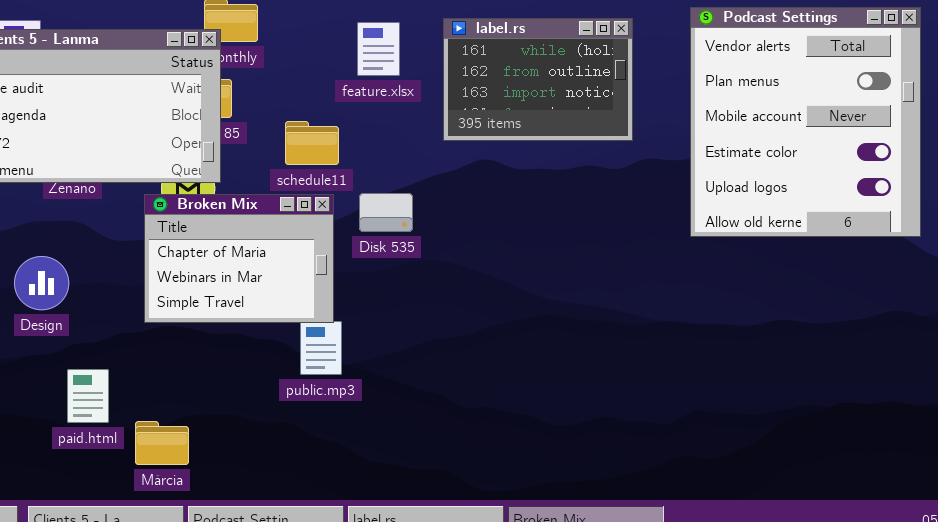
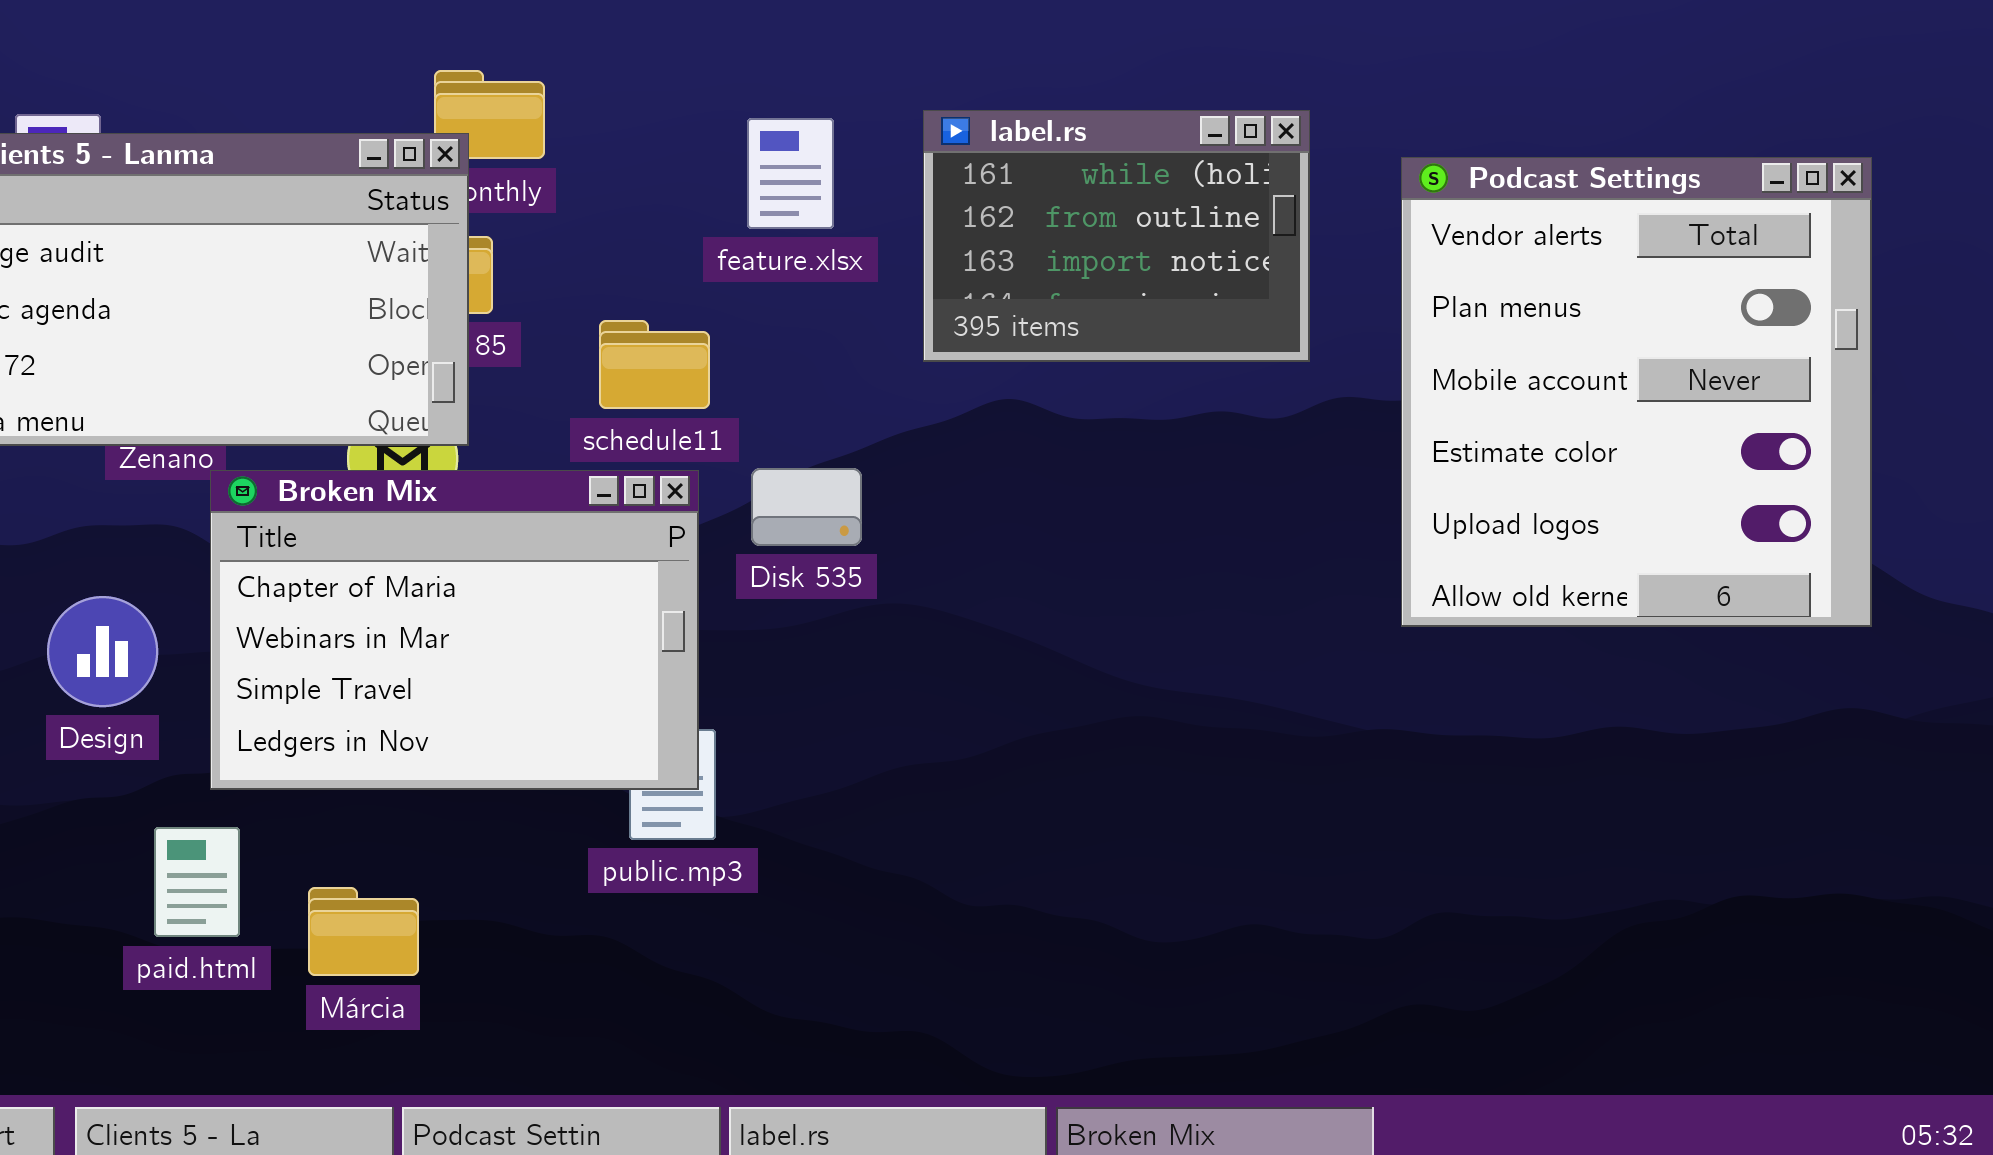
Podcast Settings: [690,7,921,237] -> [1401,157,1872,627], moved
Broken Mix: [144,194,334,323] -> [210,470,699,790], resized
Márcia: [135,421,189,465] -> [308,887,419,976], moved

